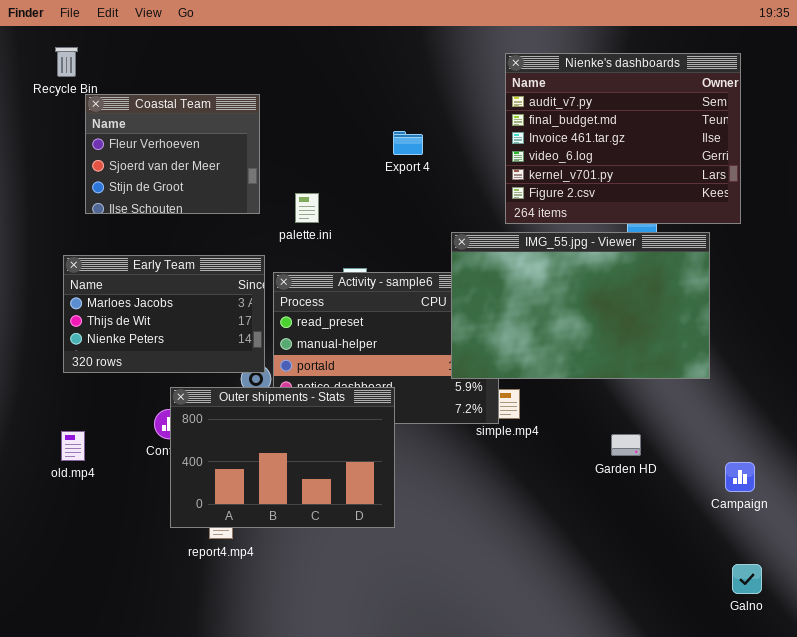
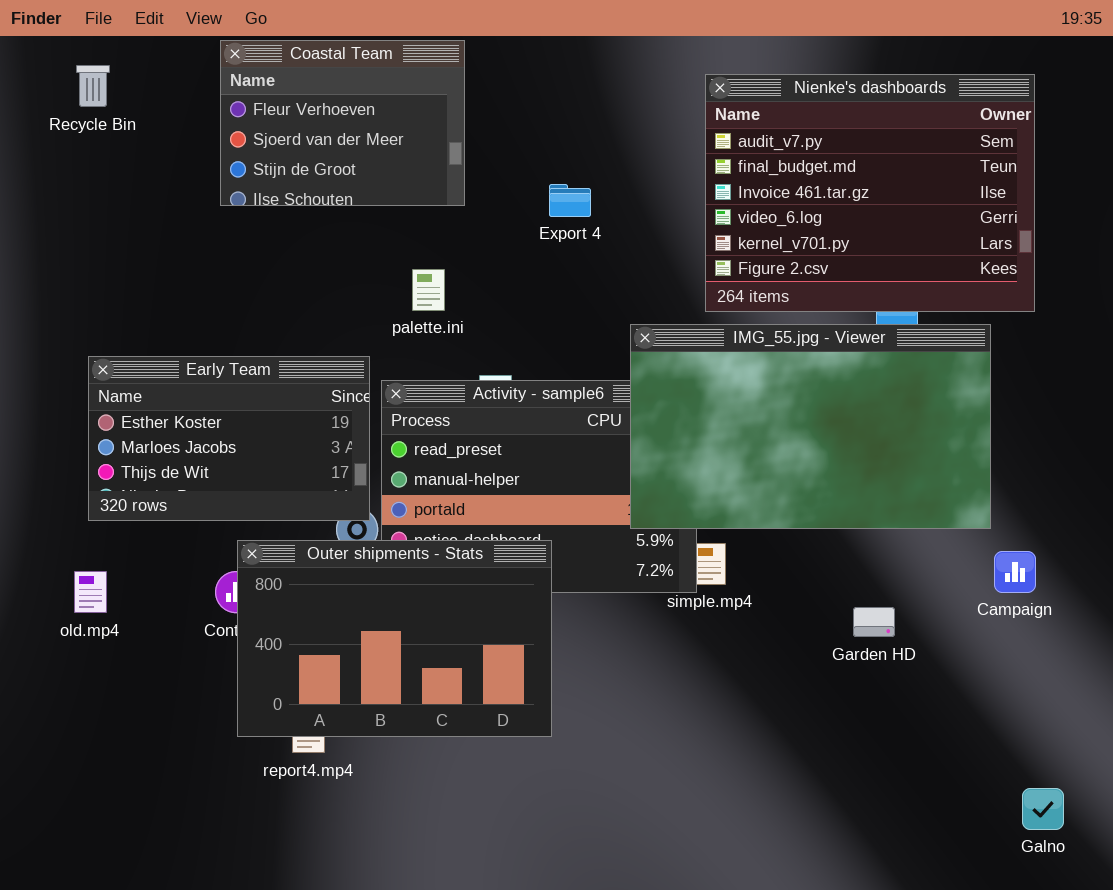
Coastal Team: [85,94,260,214] -> [220,40,465,206], moved
Early Team: [63,255,265,373] -> [88,356,370,521], scrolled up 1 row
old.mp4: [61,431,85,461] -> [74,571,107,613], moved
Campaign: [725,462,755,492] -> [994,551,1036,593], moved

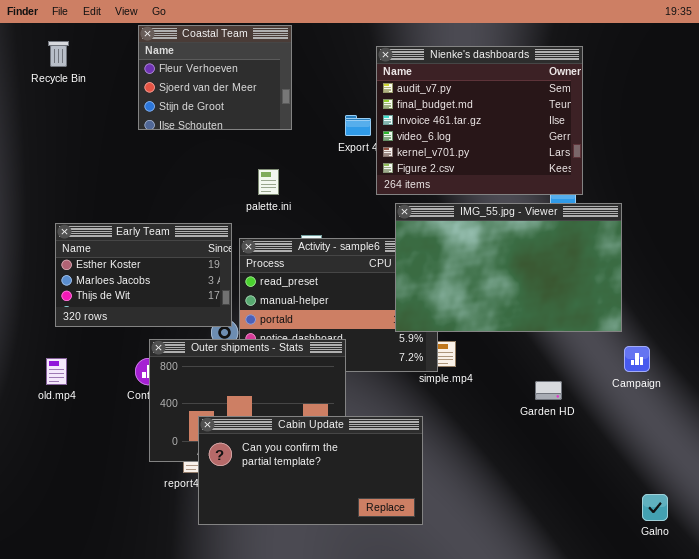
Nienke's dashboards: [705,74,1035,312] -> [376,46,583,195], moved
Cabin Update: none -> [198,416,423,525], opened

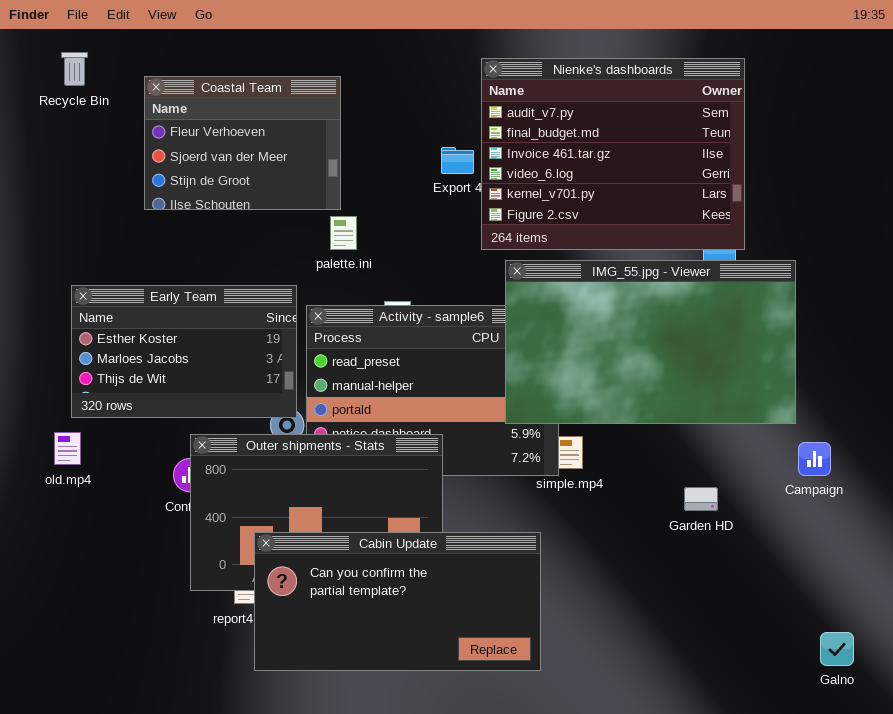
Coastal Team: [138,25,292,130] -> [144,76,341,210], moved
old.mp4: [46,358,67,385] -> [54,432,81,465], moved

